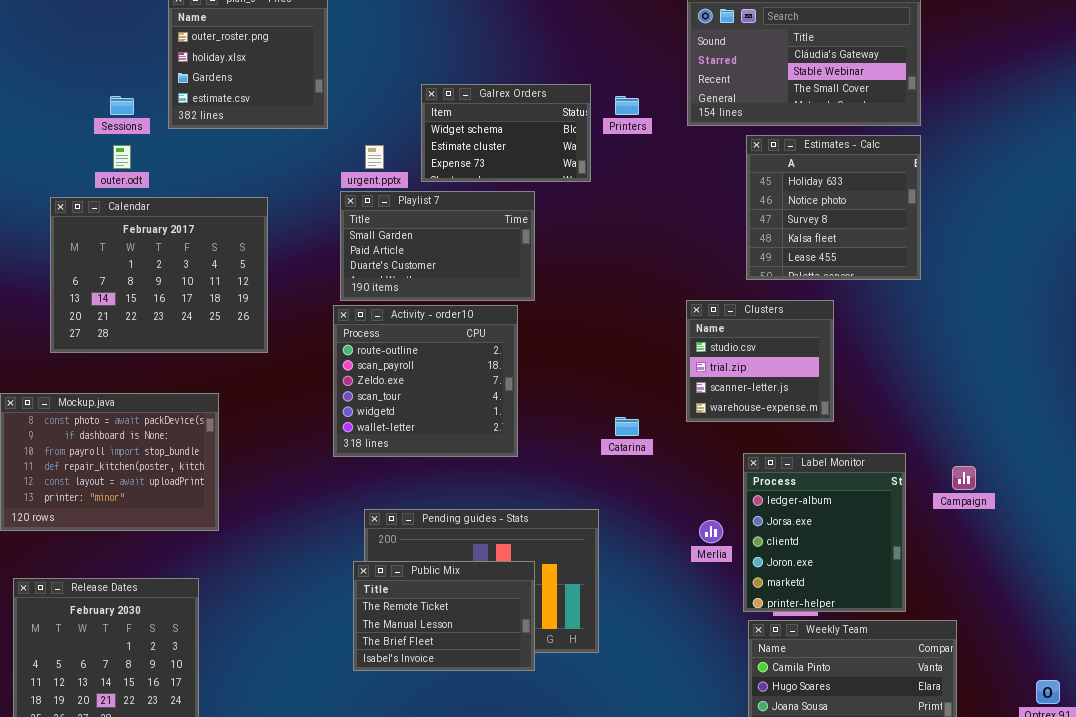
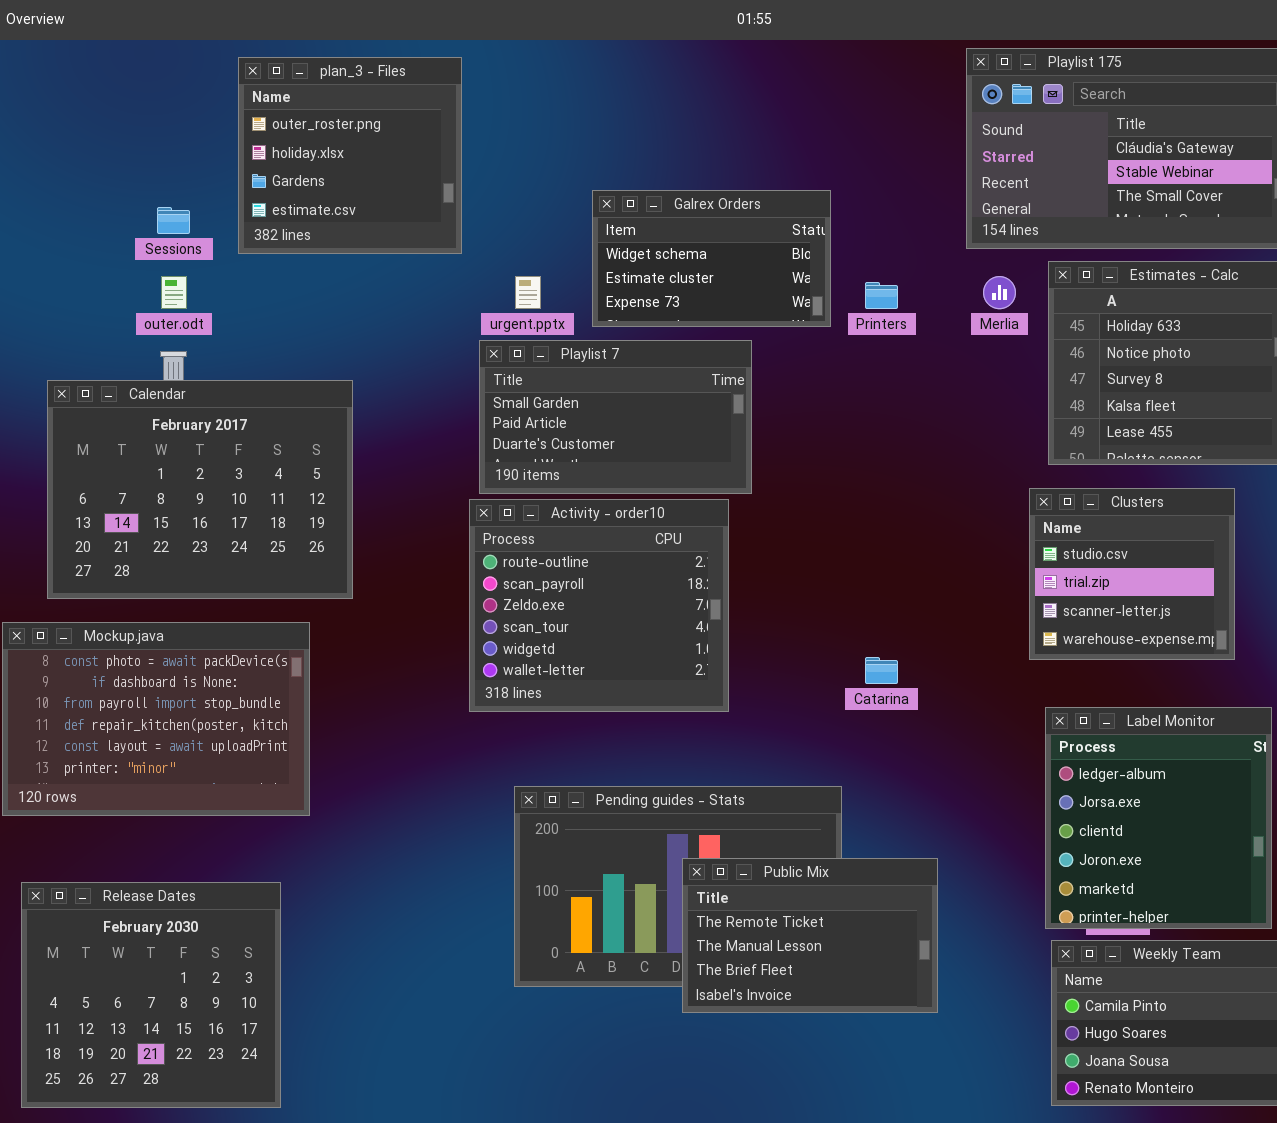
Printers: [615,96,639,115] -> [865,282,898,309], moved
Calendar: [50,197,268,353] -> [47,380,353,599], moved
Clusters: [686,300,834,422] -> [1029,488,1235,660], moved
Merlia: [699,520,723,543] -> [983,276,1016,309], moved
Public Mix: [353,561,535,671] -> [682,858,938,1013], moved

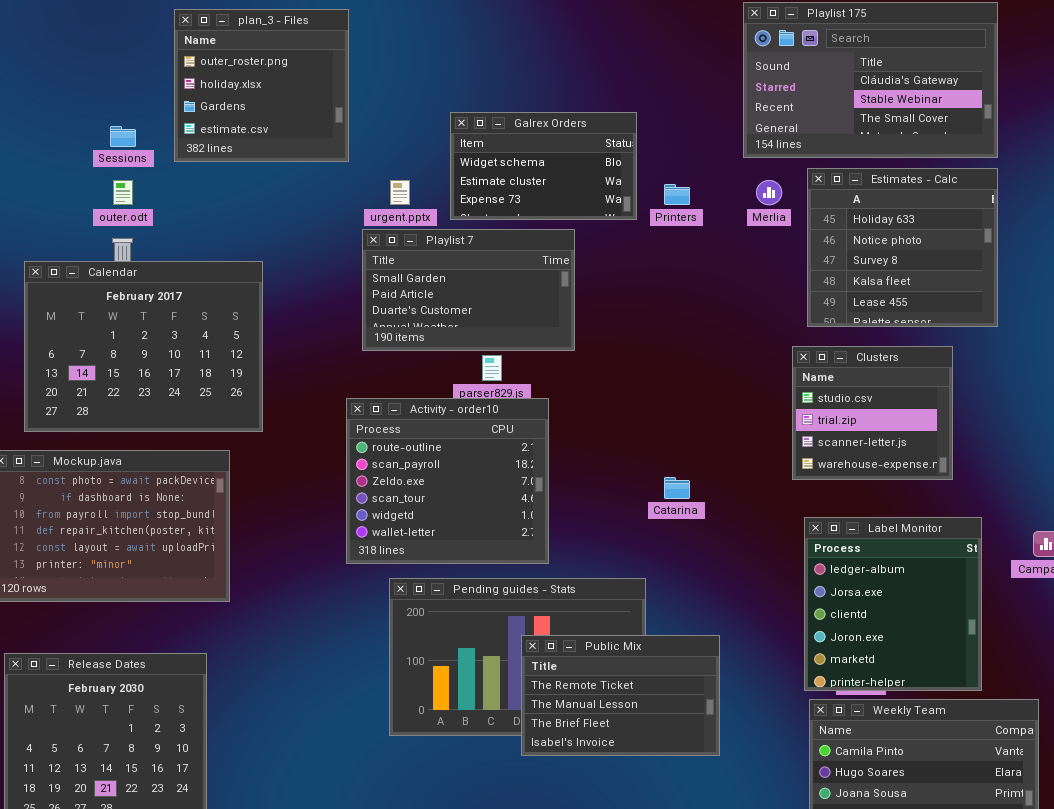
Activity - order10: [469,499,729,712] -> [346,398,549,564], moved

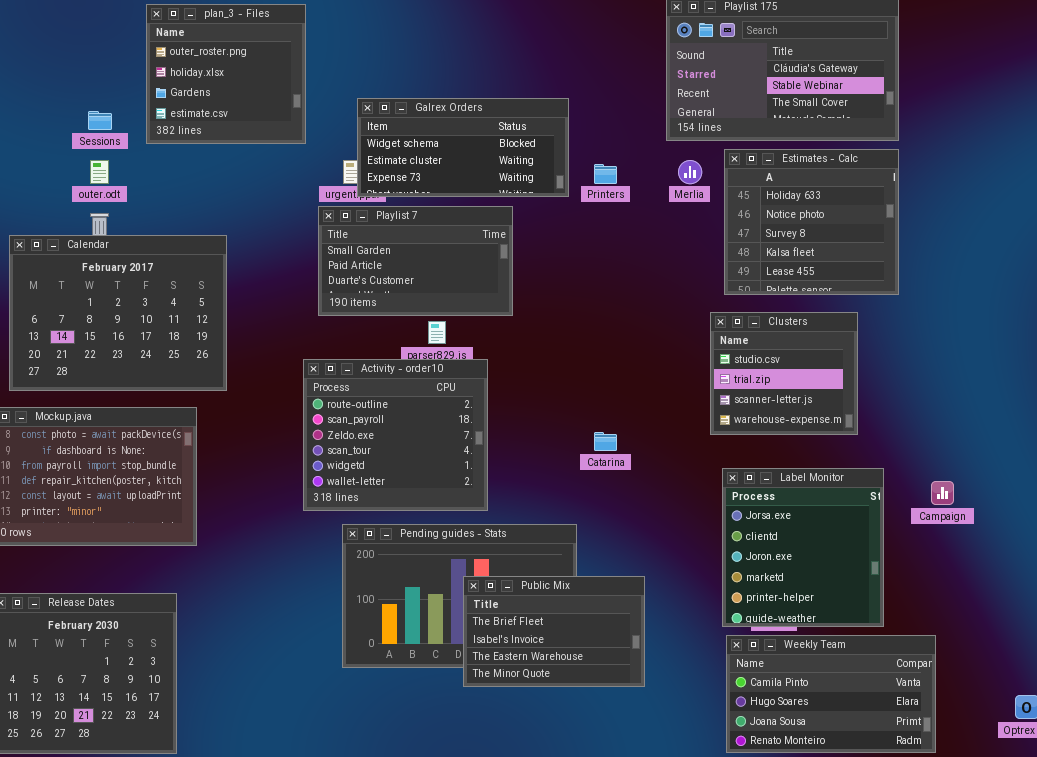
Galrex Orders: [450,112,637,220] -> [357,98,569,197], resized
Label Monitor: [804,517,982,691] -> [722,468,884,627], scrolled down 1 row
Public Mix: [521,635,720,756] -> [463,576,645,687], scrolled down 2 rows

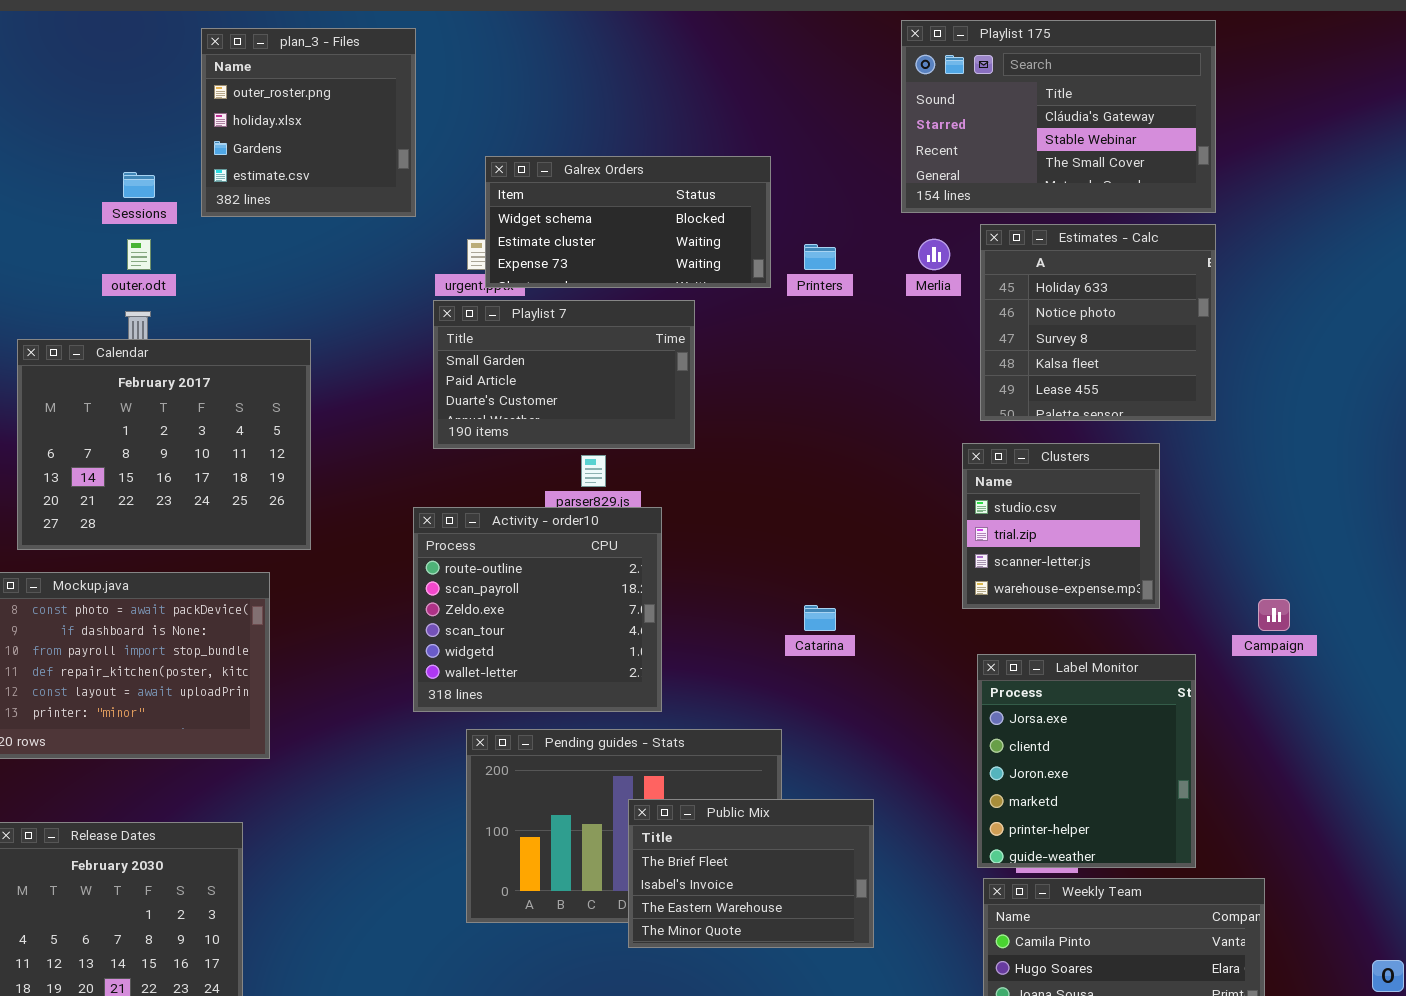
Campaign: [931,481,954,505] -> [1258,599,1290,631], moved

